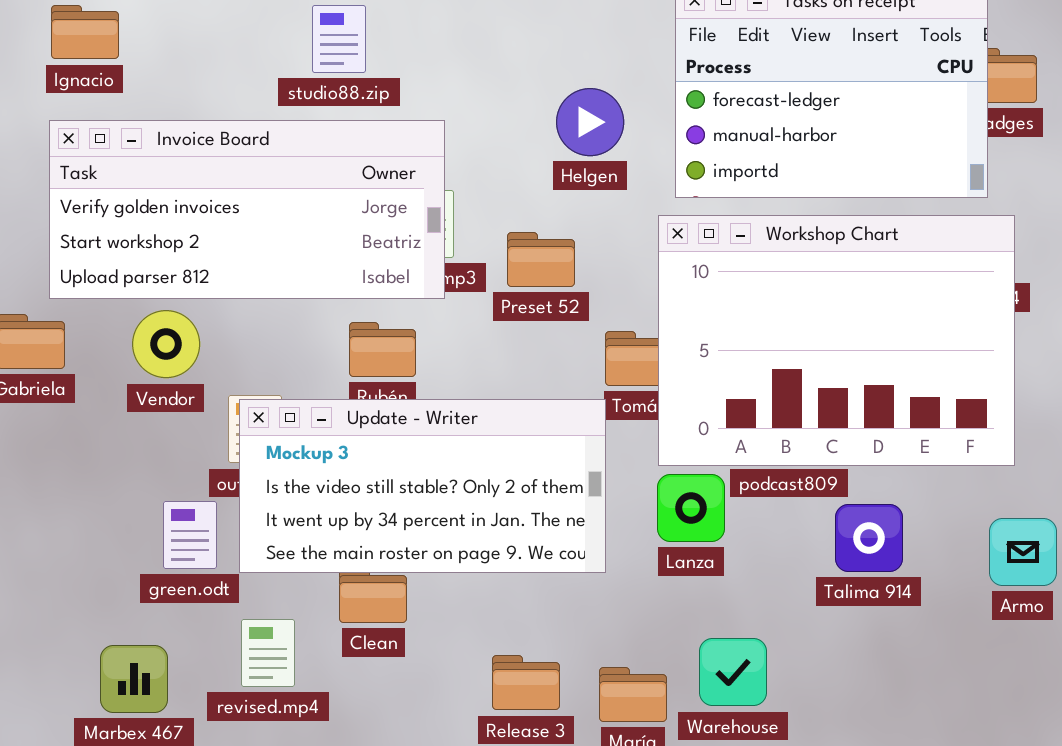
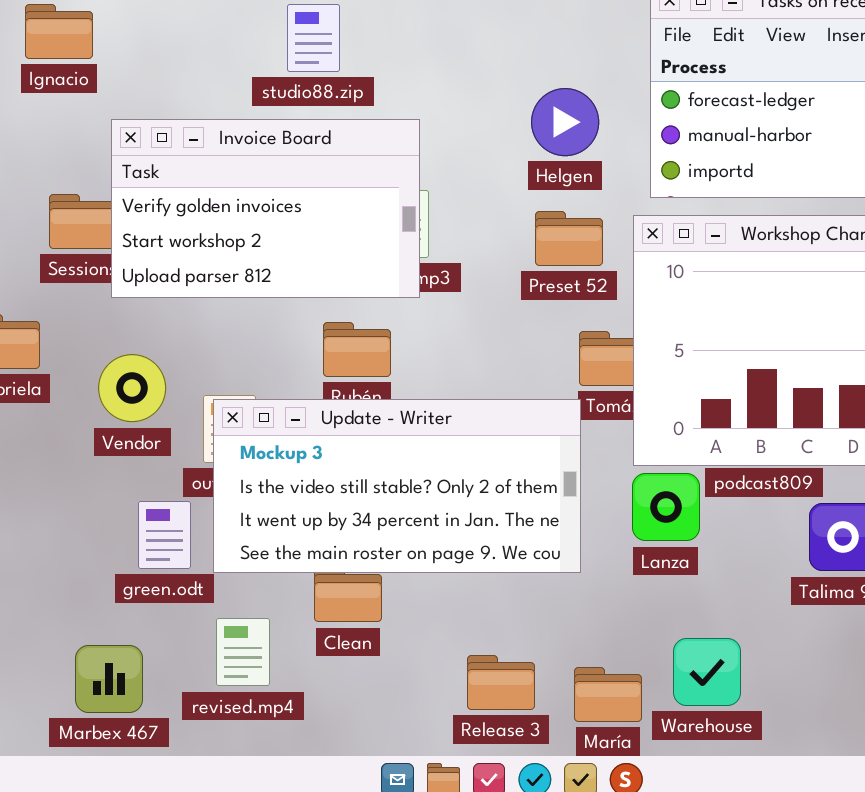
Invoice Board: [49,120,445,299] -> [111,119,420,298], resized
Preset 52: [507,232,575,287] -> [535,211,603,266], moved
Vendor: [132,310,200,378] -> [98,354,166,422], moved

